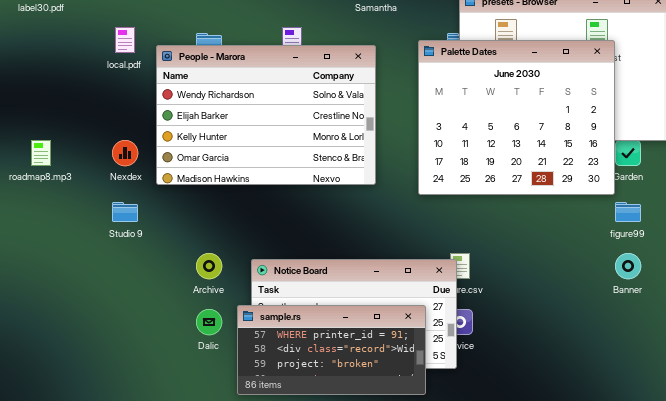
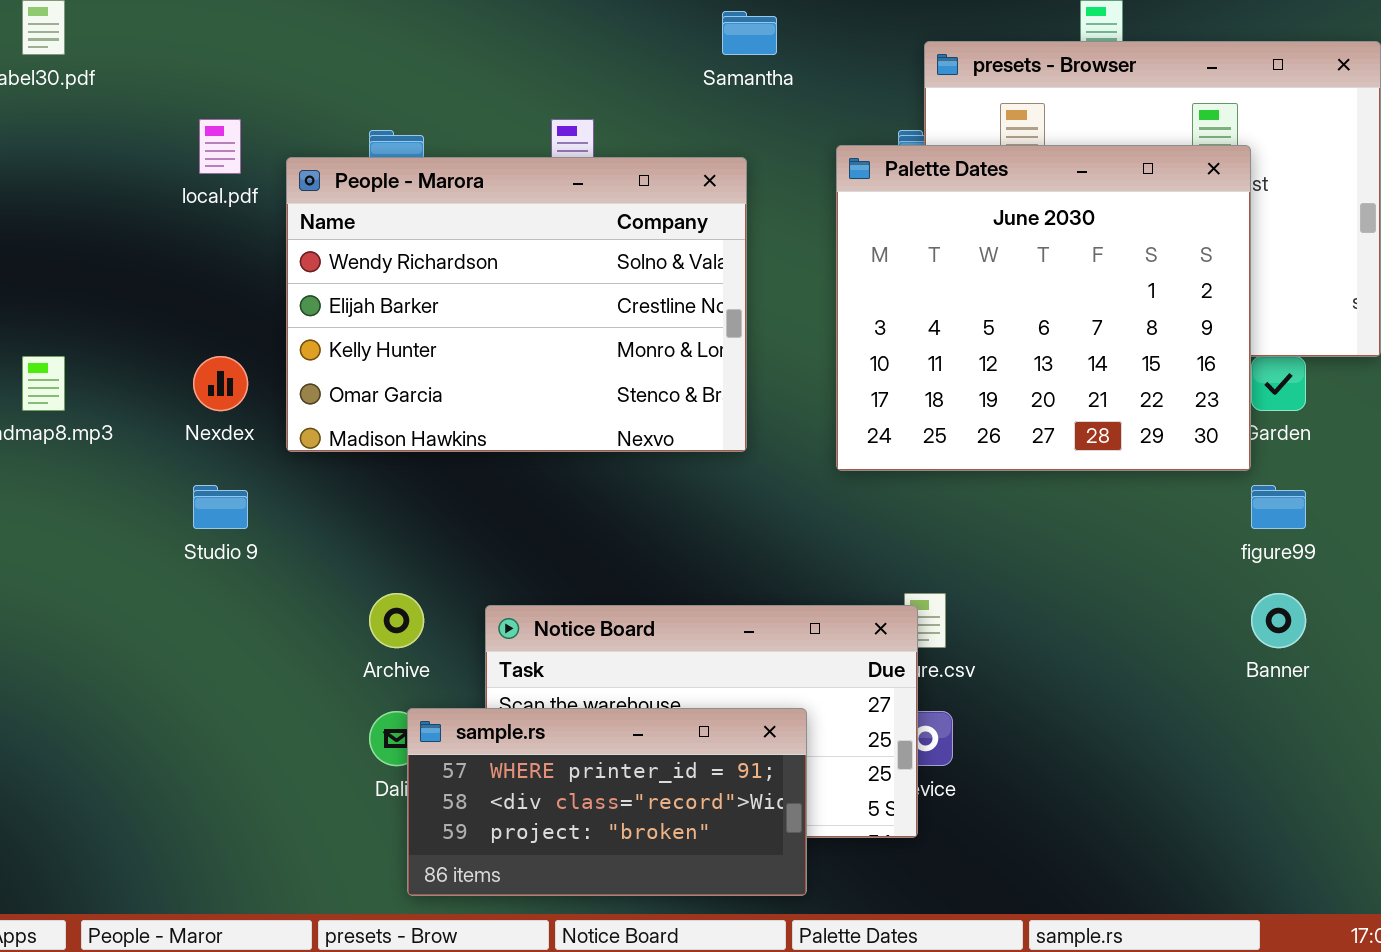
sample.rs: [237,305,426,395] -> [407,708,807,896], moved

